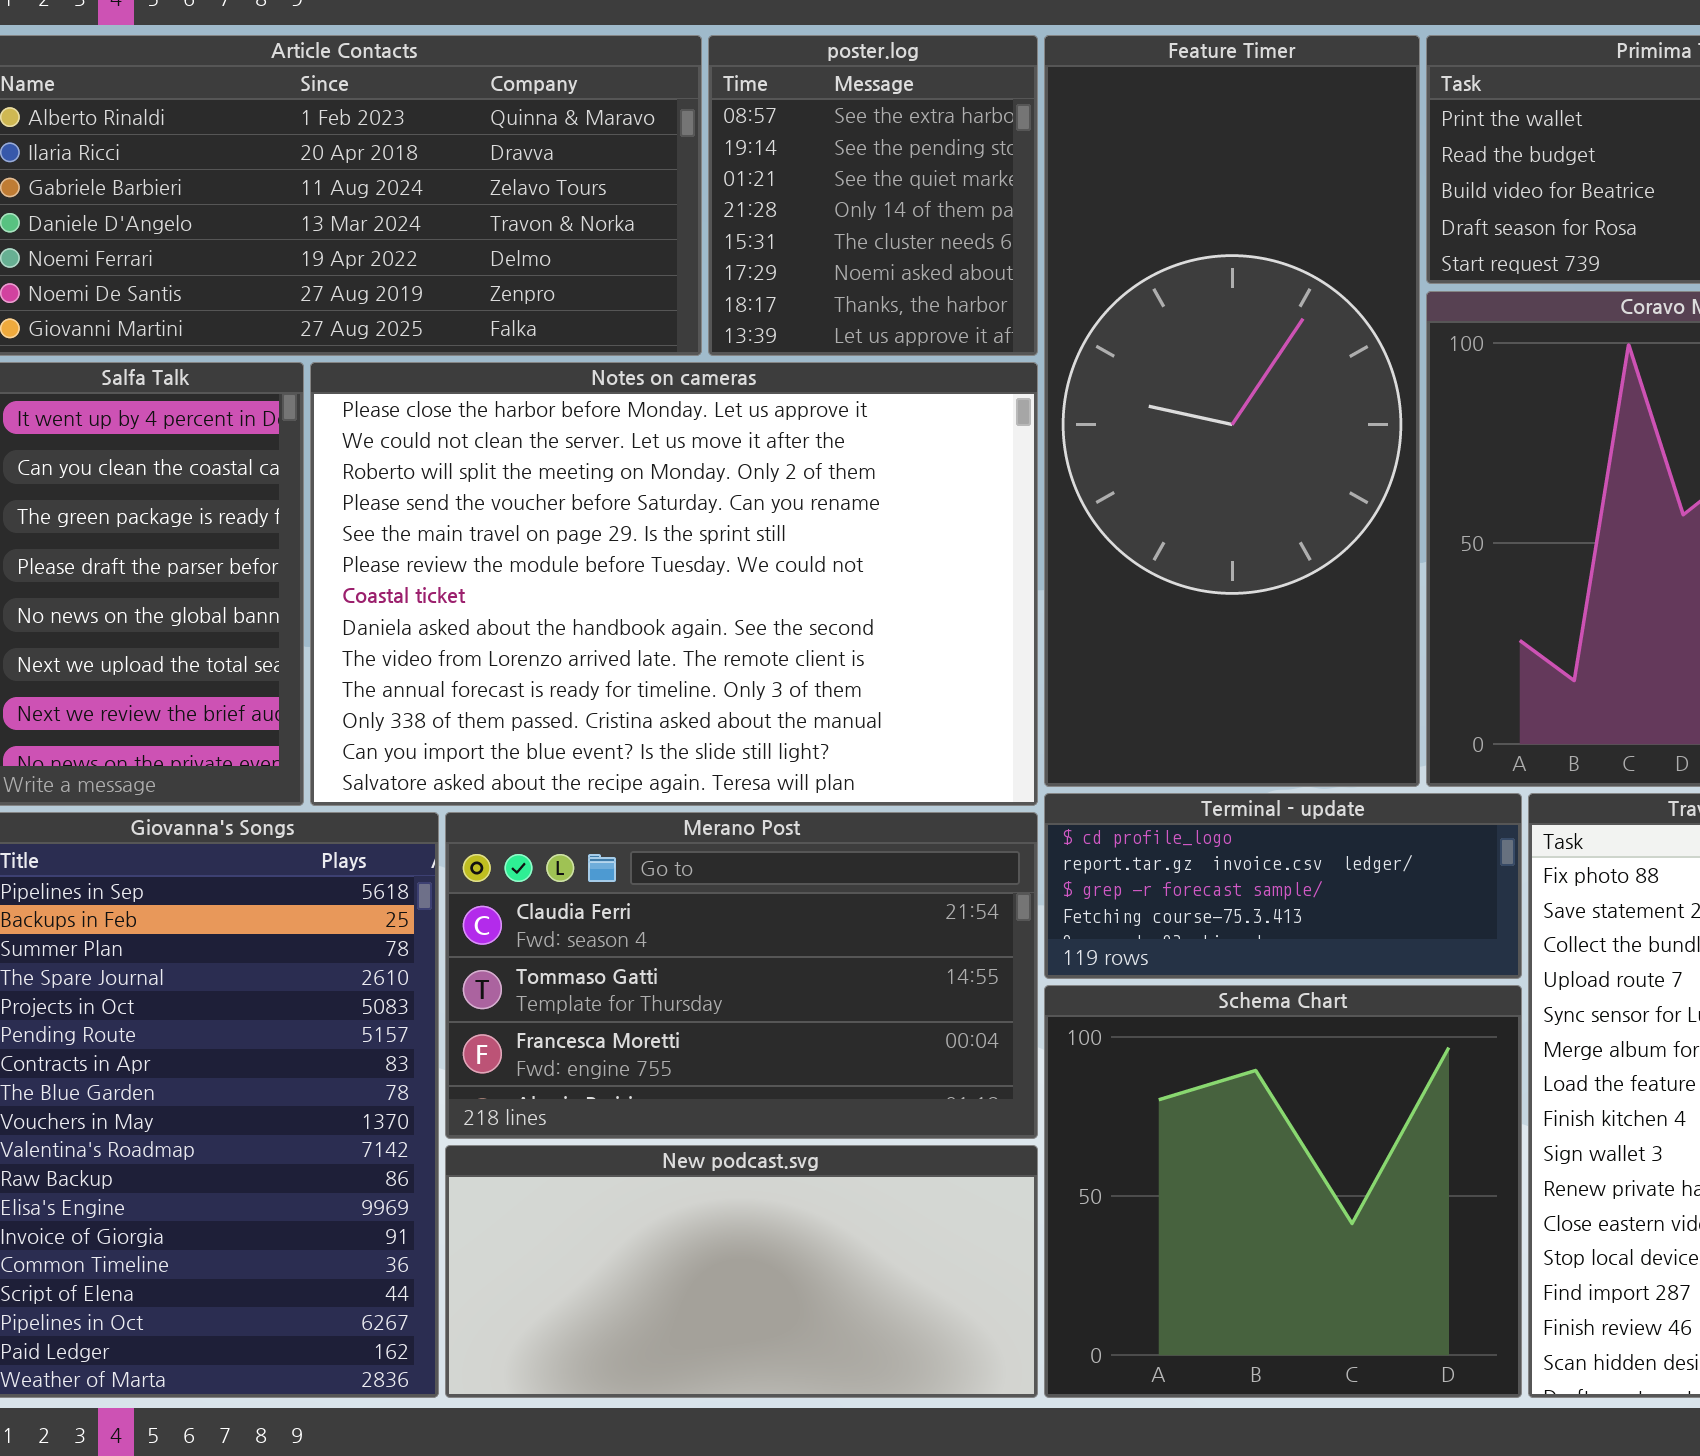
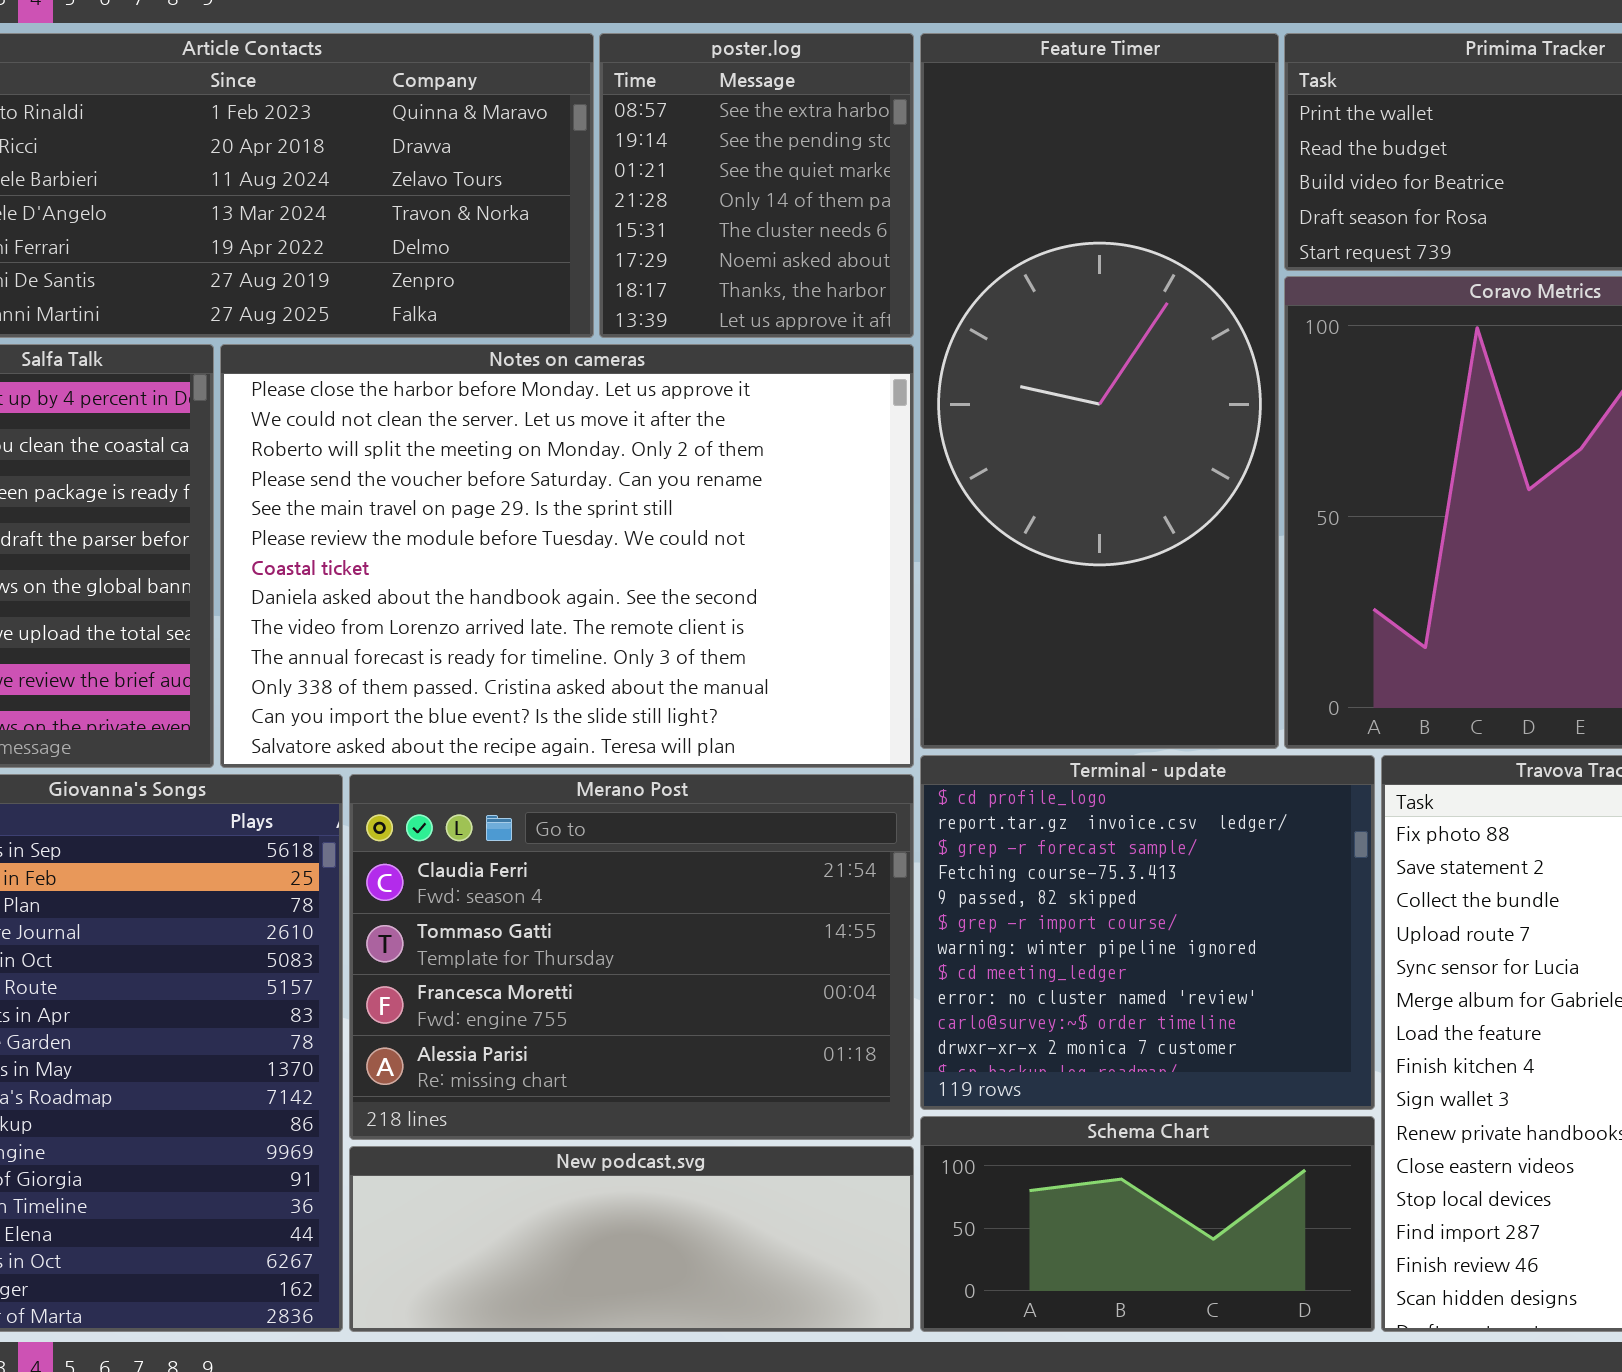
Terminal - update: [1044,793,1522,979] -> [920,755,1375,1110], resized
Merano Post: [445,812,1038,1139] -> [349,774,914,1140], resized
Schema Chart: [1044,985,1522,1398] -> [920,1116,1375,1332], resized
New podcast.svg: [445,1145,1038,1398] -> [349,1146,914,1332], resized

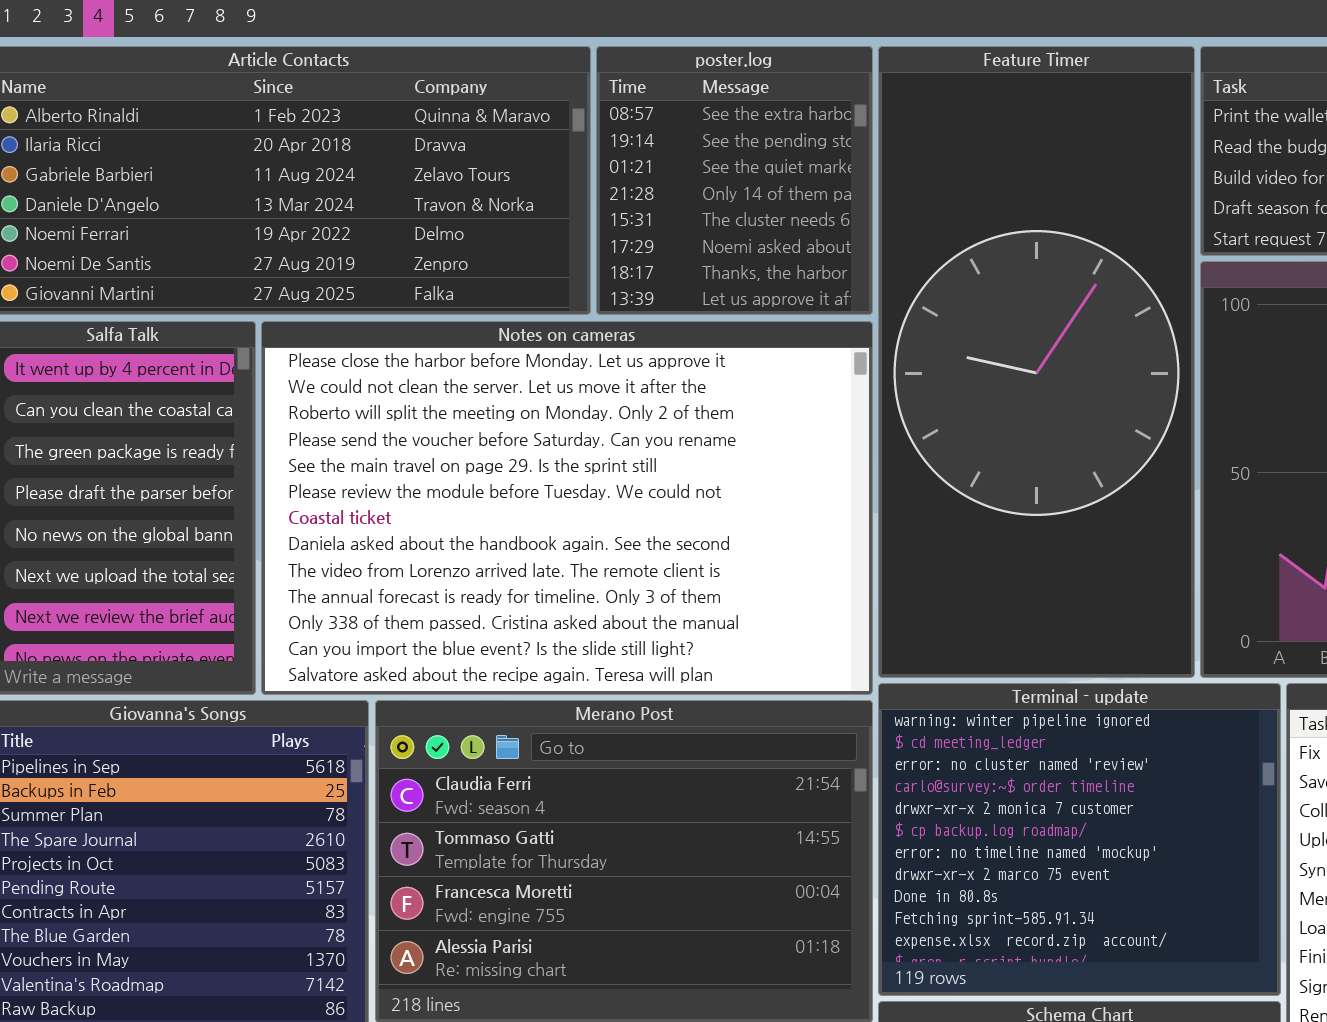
Terminal - update: [920,755,1375,1110] -> [878,683,1281,996], scrolled down 6 rows

